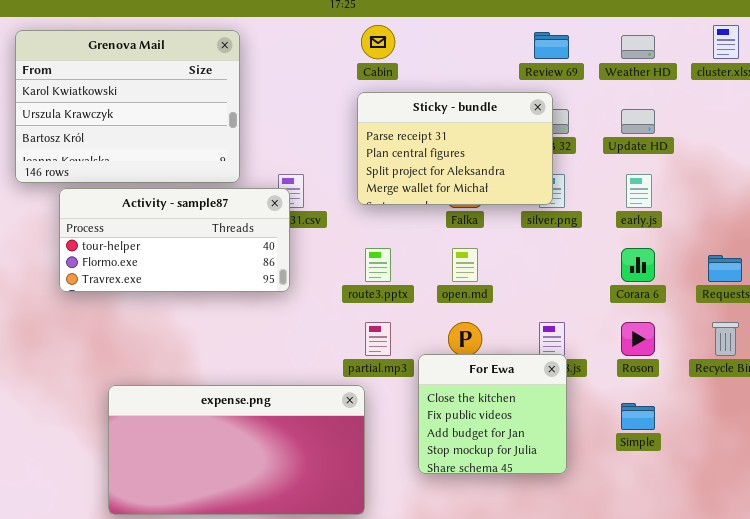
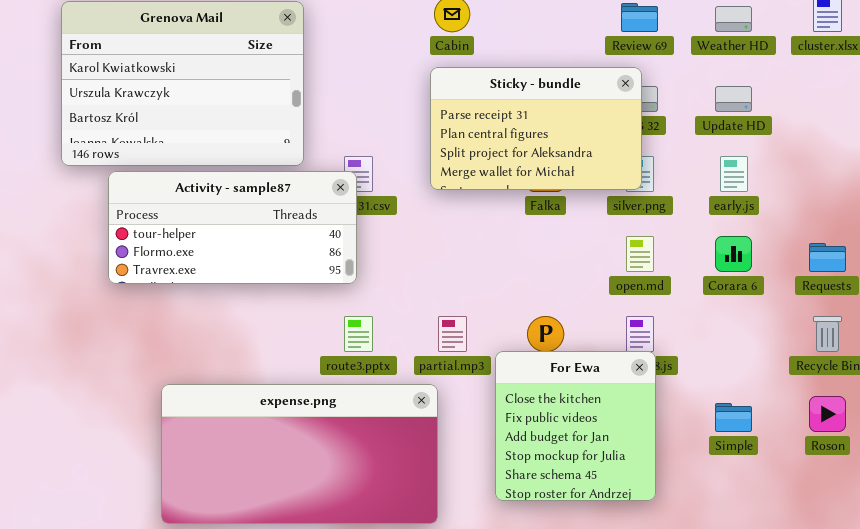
route3.pptx: [365,248,391,282] -> [344,316,373,352], moved
open.md: [452,248,478,282] -> [626,236,654,272], moved
Roson: [621,322,655,356] -> [809,396,846,432], moved
For Ewa: [418,354,567,474] -> [495,351,656,501], resized

